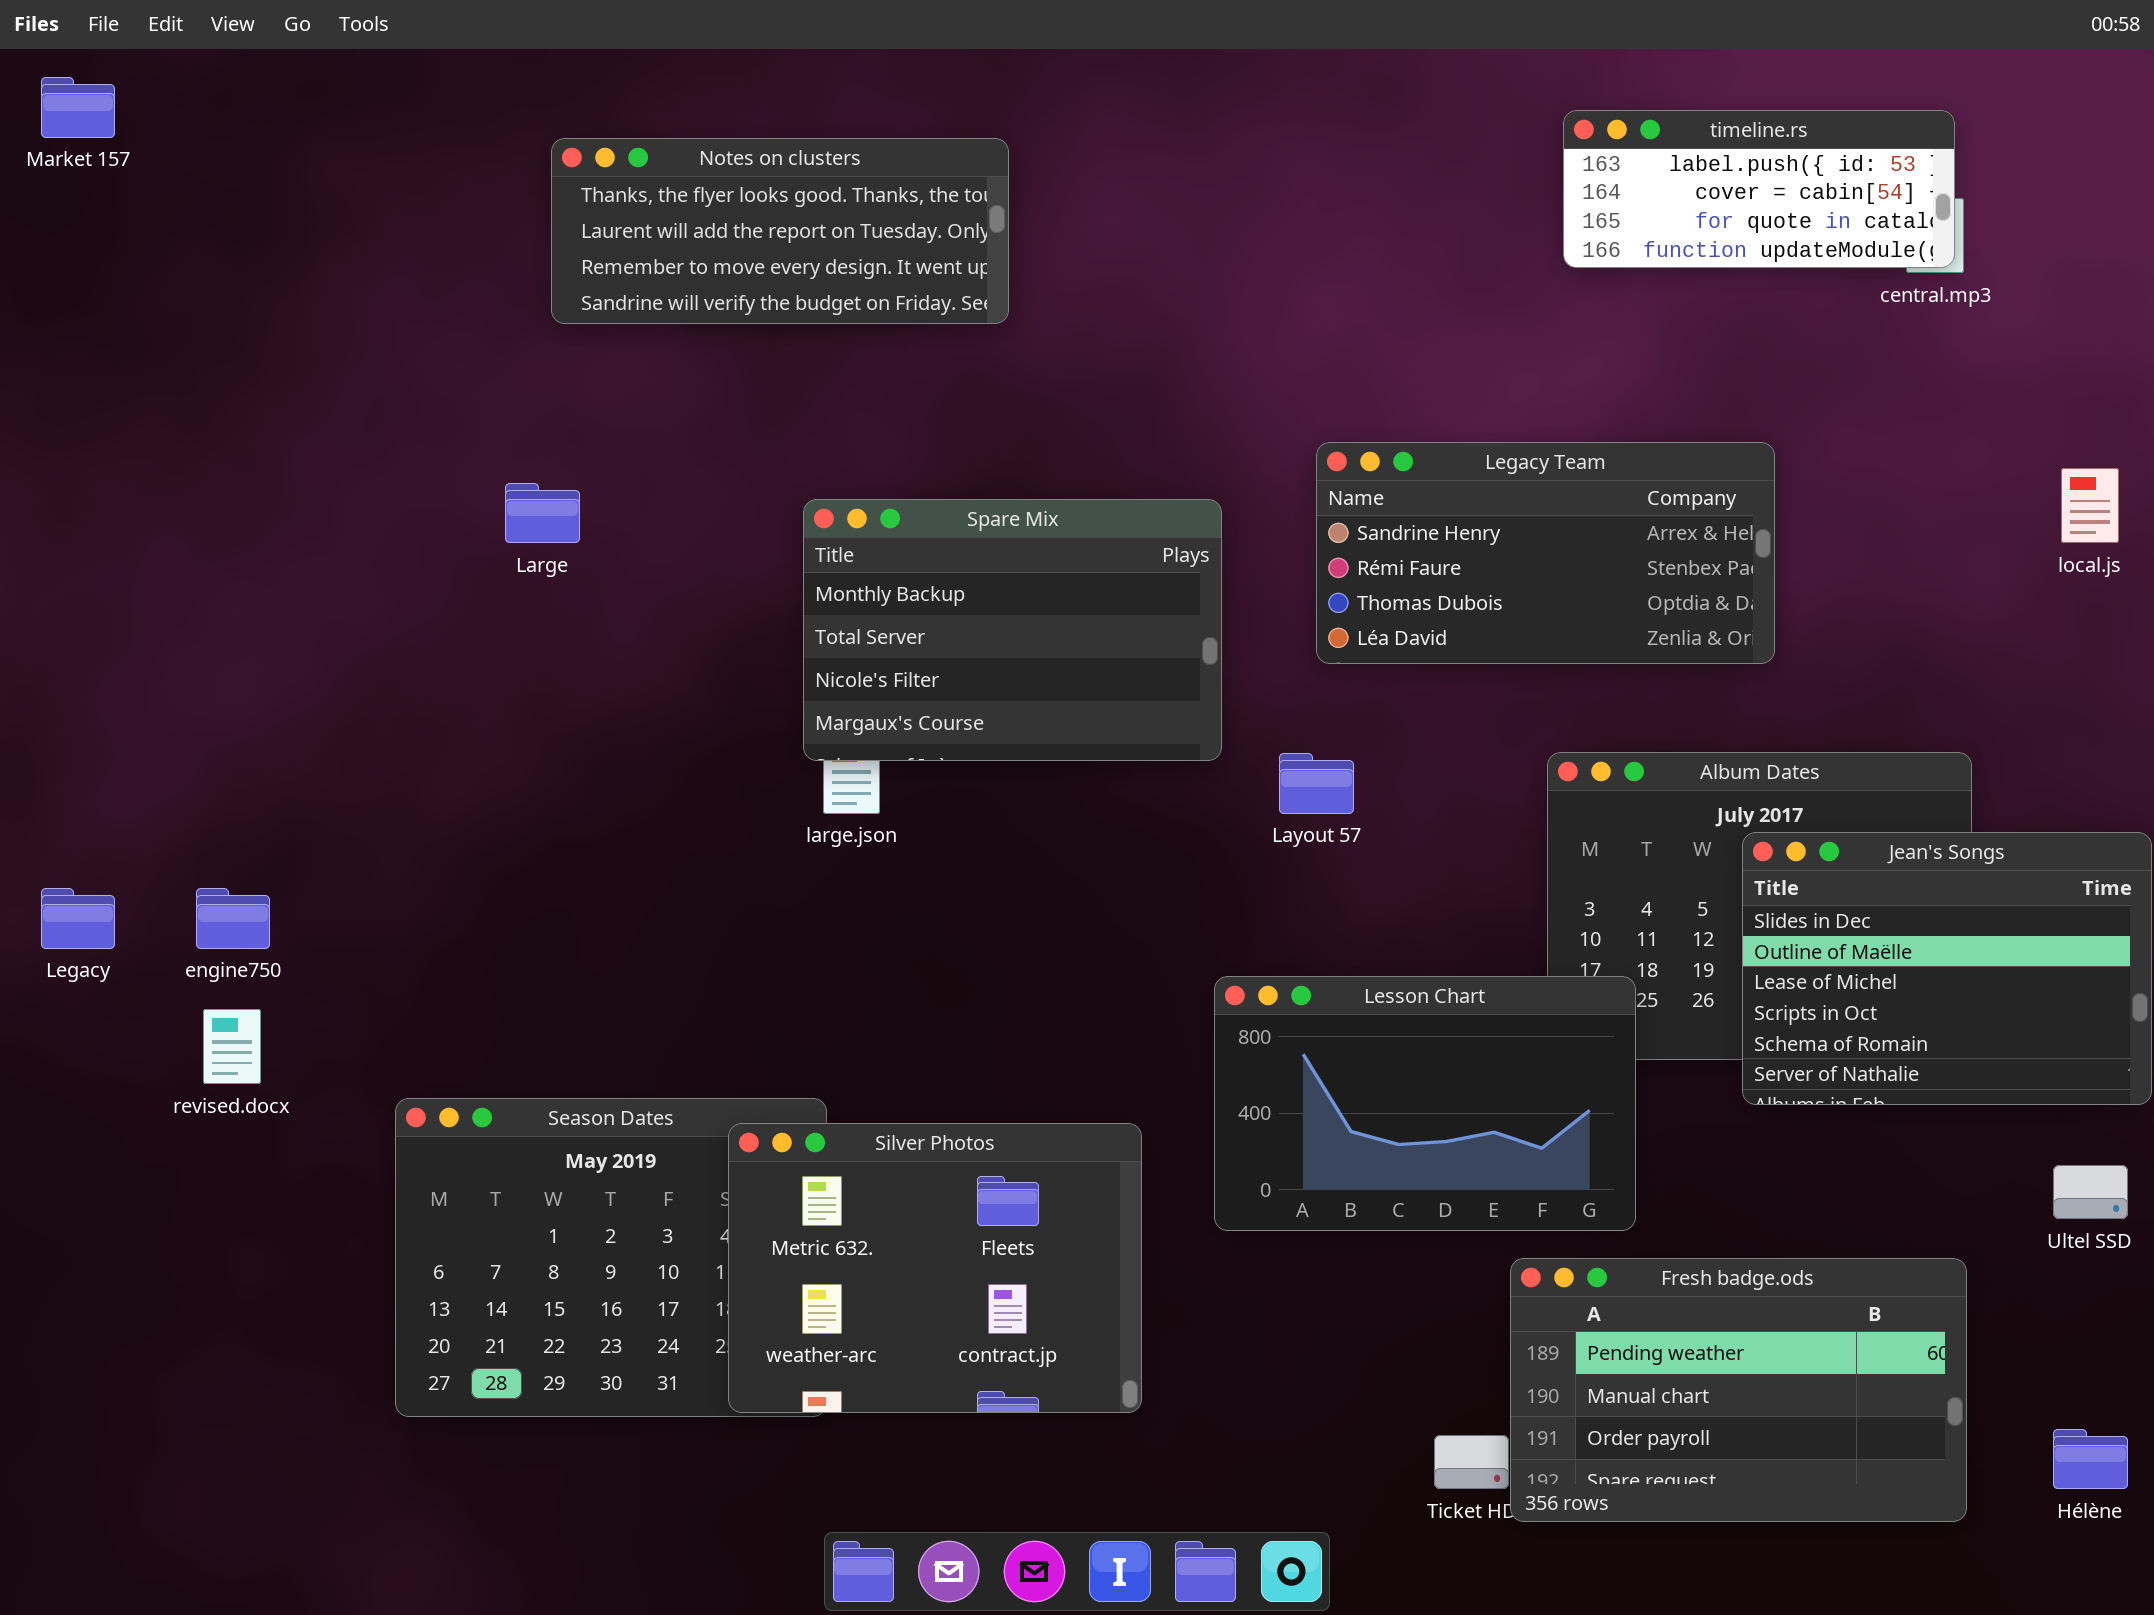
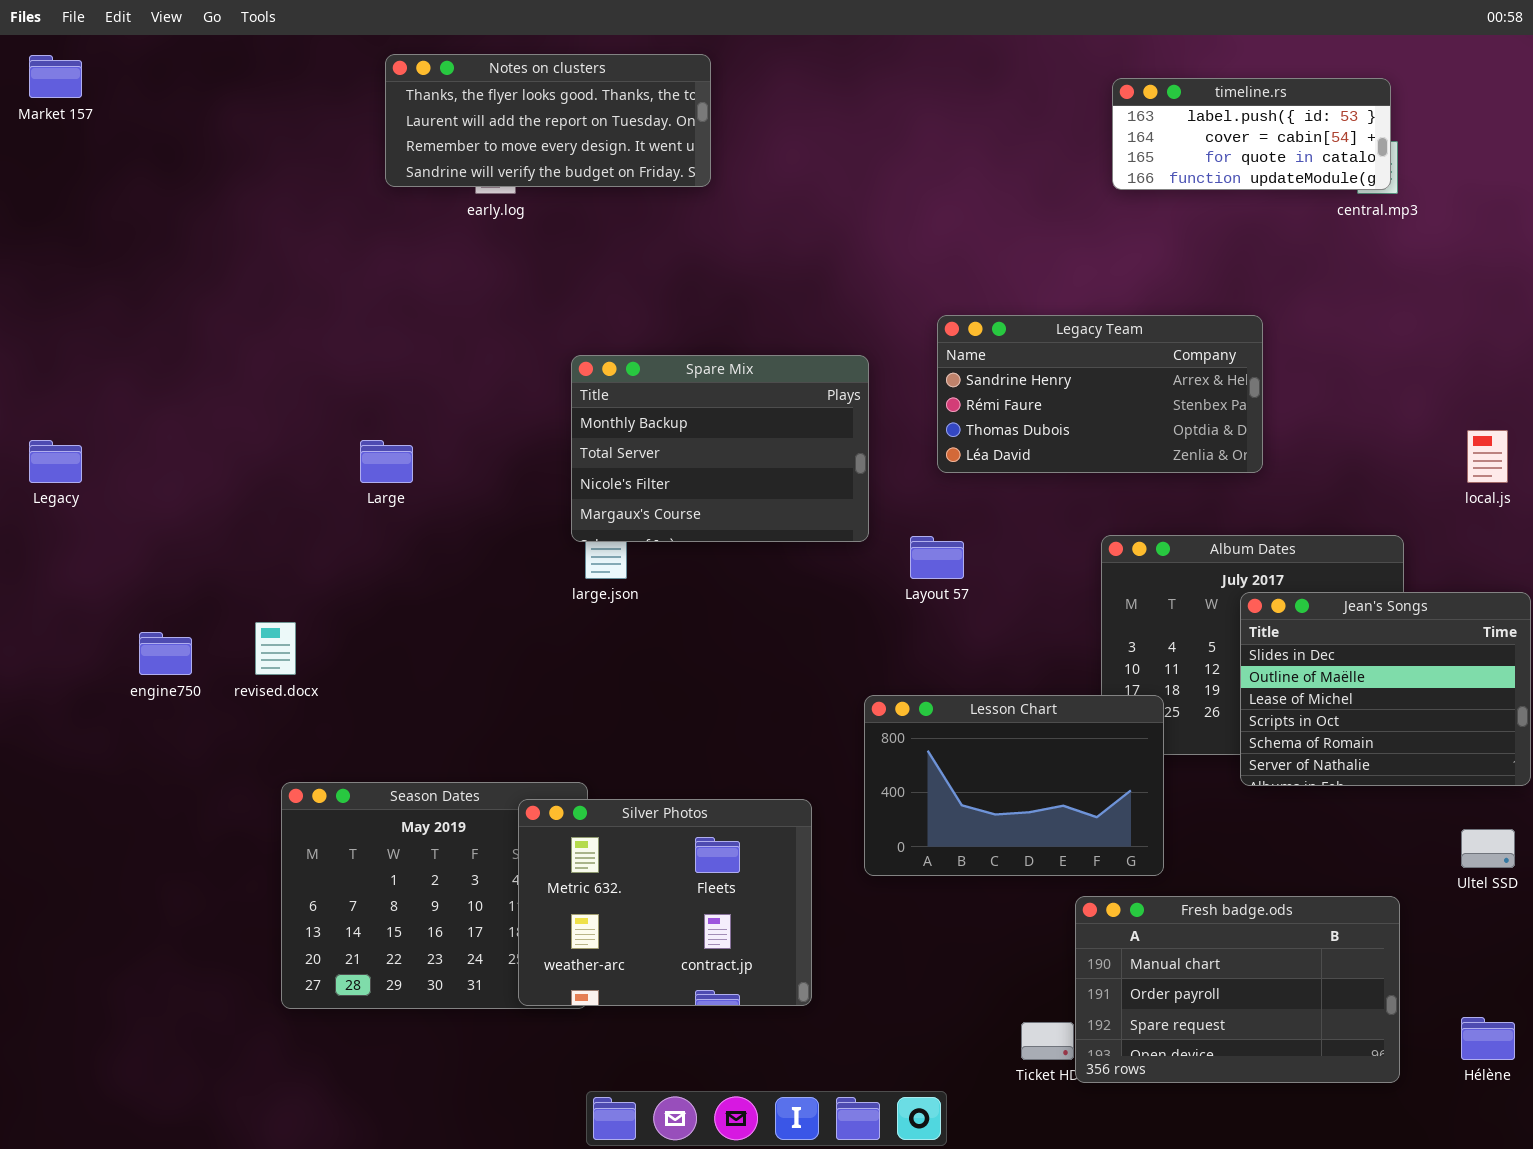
Notes on clusters: [551,138,1009,324] -> [385,54,711,187], moved
local.js: [2061,468,2119,543] -> [1467,430,1508,483], moved
Large: [505,483,580,543] -> [360,440,413,483], moved
Legacy: [41,888,115,949] -> [29,440,82,483], moved
revised.docx: [203,1009,261,1084] -> [255,622,296,675], moved
Fresh badge.ods: [1510,1258,1967,1522] -> [1075,896,1400,1083], scrolled down 1 row

